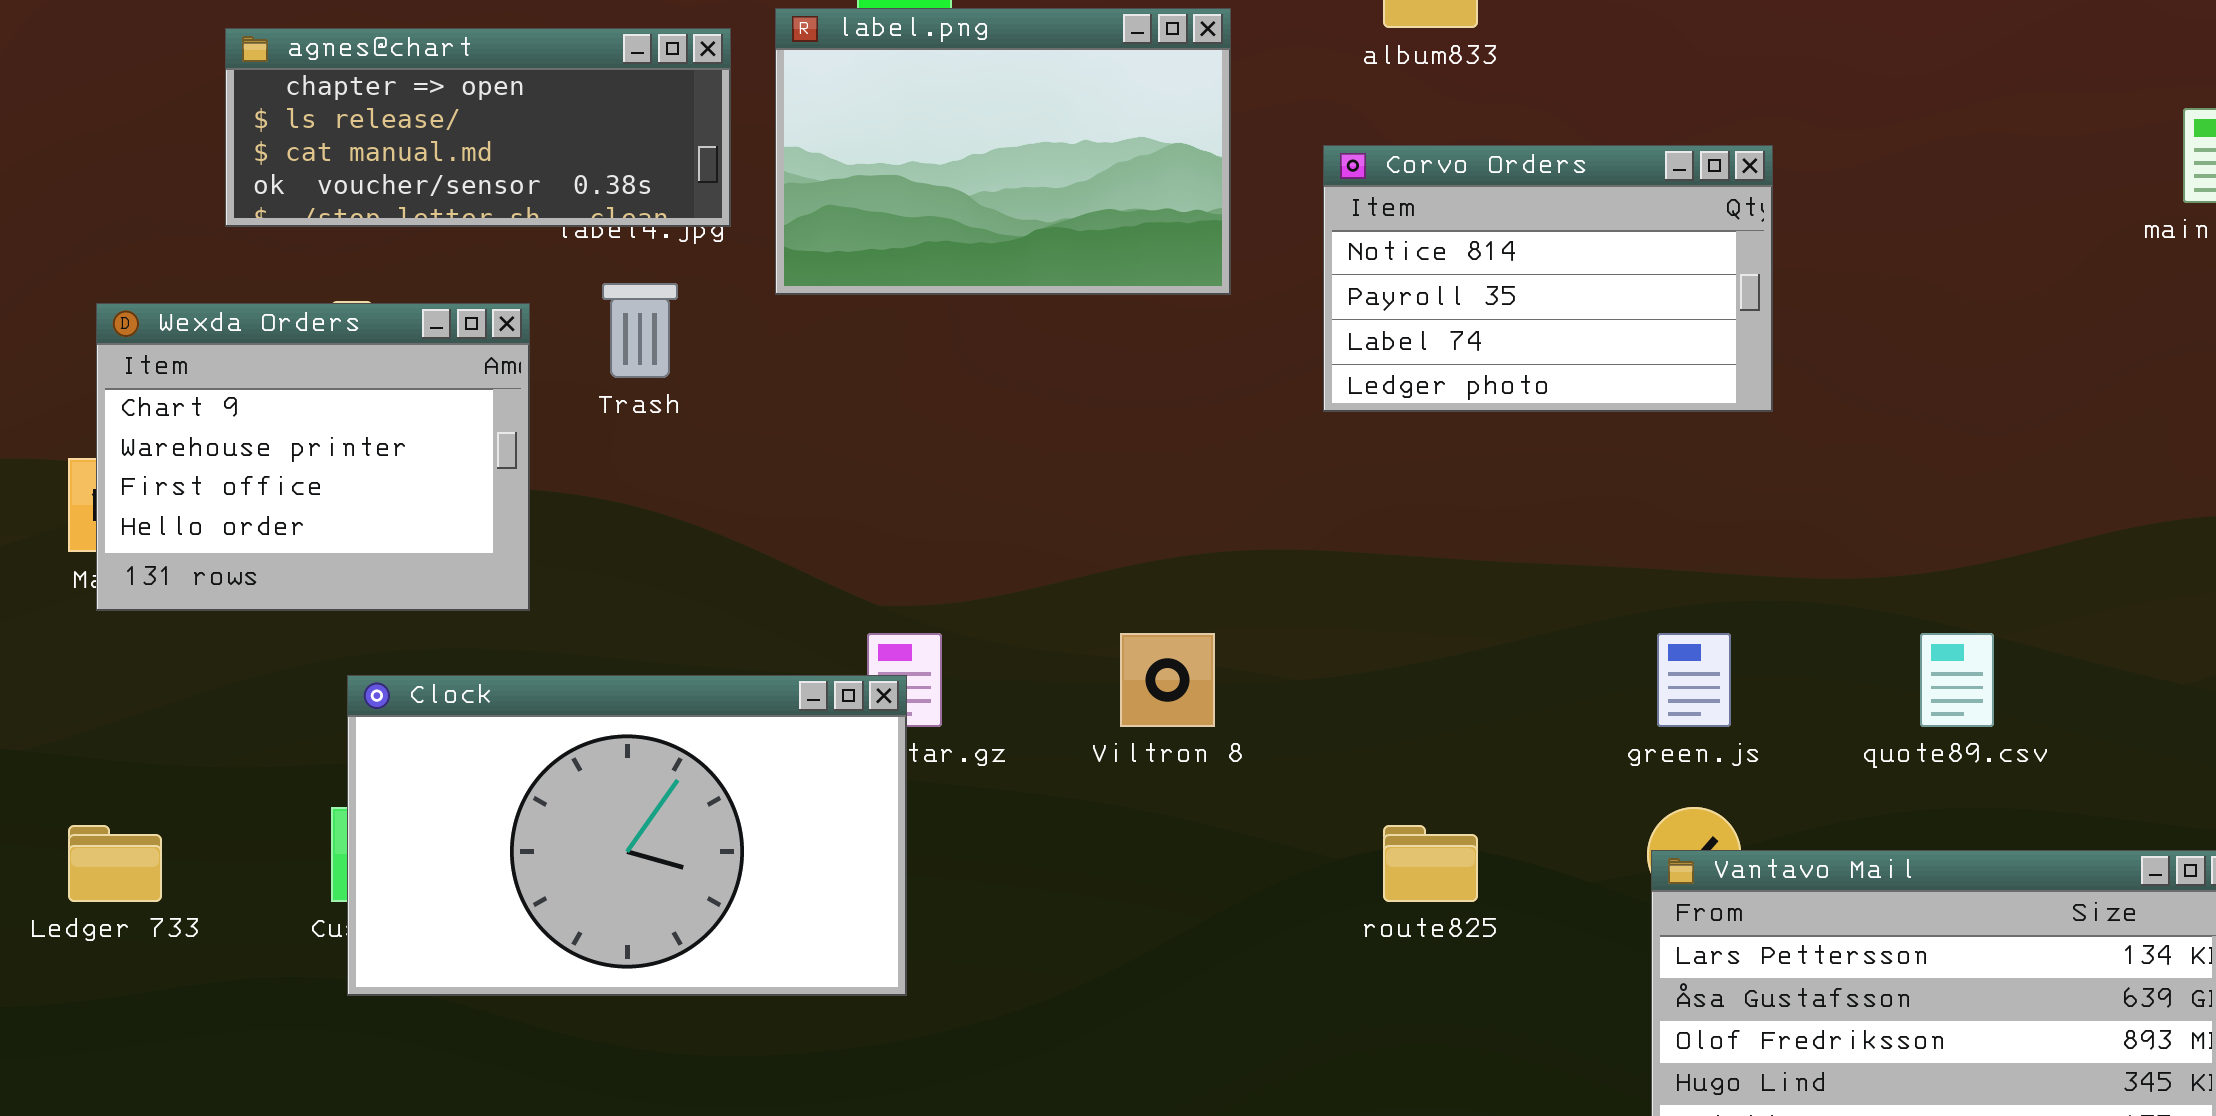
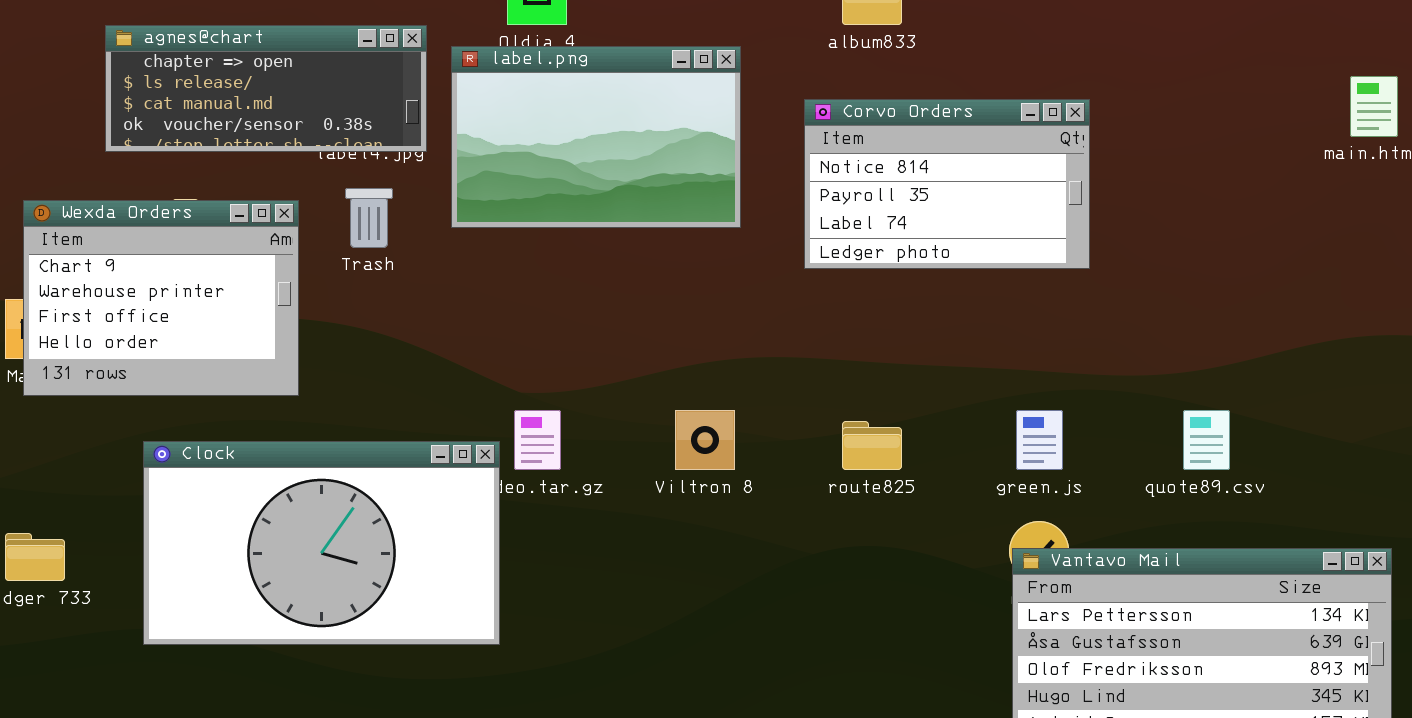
label.png: [775,8,1231,295] -> [451,46,741,228], moved
Clock: [347,675,907,996] -> [143,441,500,645], moved
route825: [1383,825,1478,902] -> [842,421,902,470], moved

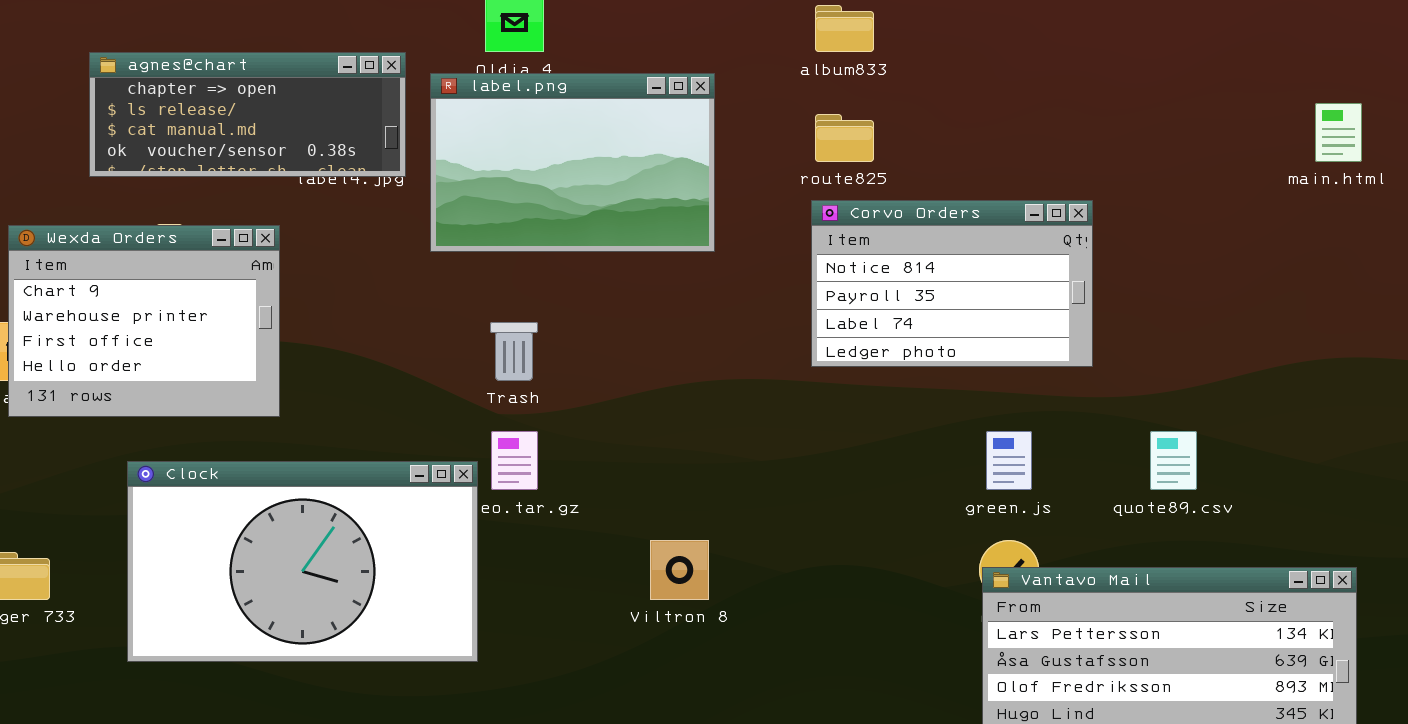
Corvo Orders: [804,99,1090,269] -> [811,200,1093,367], moved
Trash: [345,188,393,248] -> [490,322,538,381], moved
Viltron 8: [675,410,735,470] -> [650,540,709,600], moved
route825: [842,421,902,470] -> [815,114,874,162], moved

